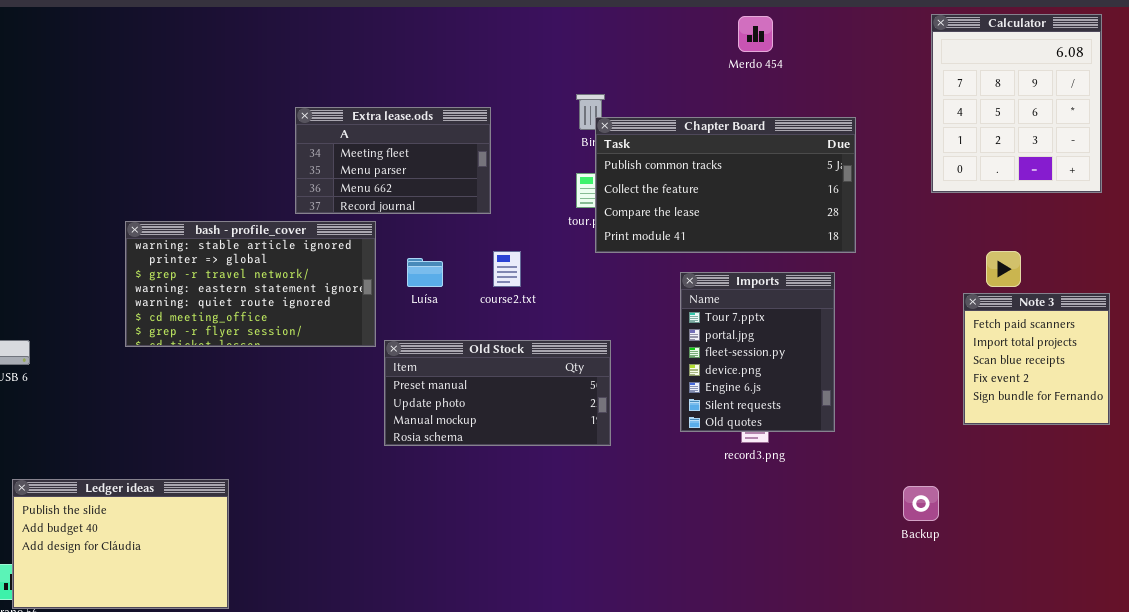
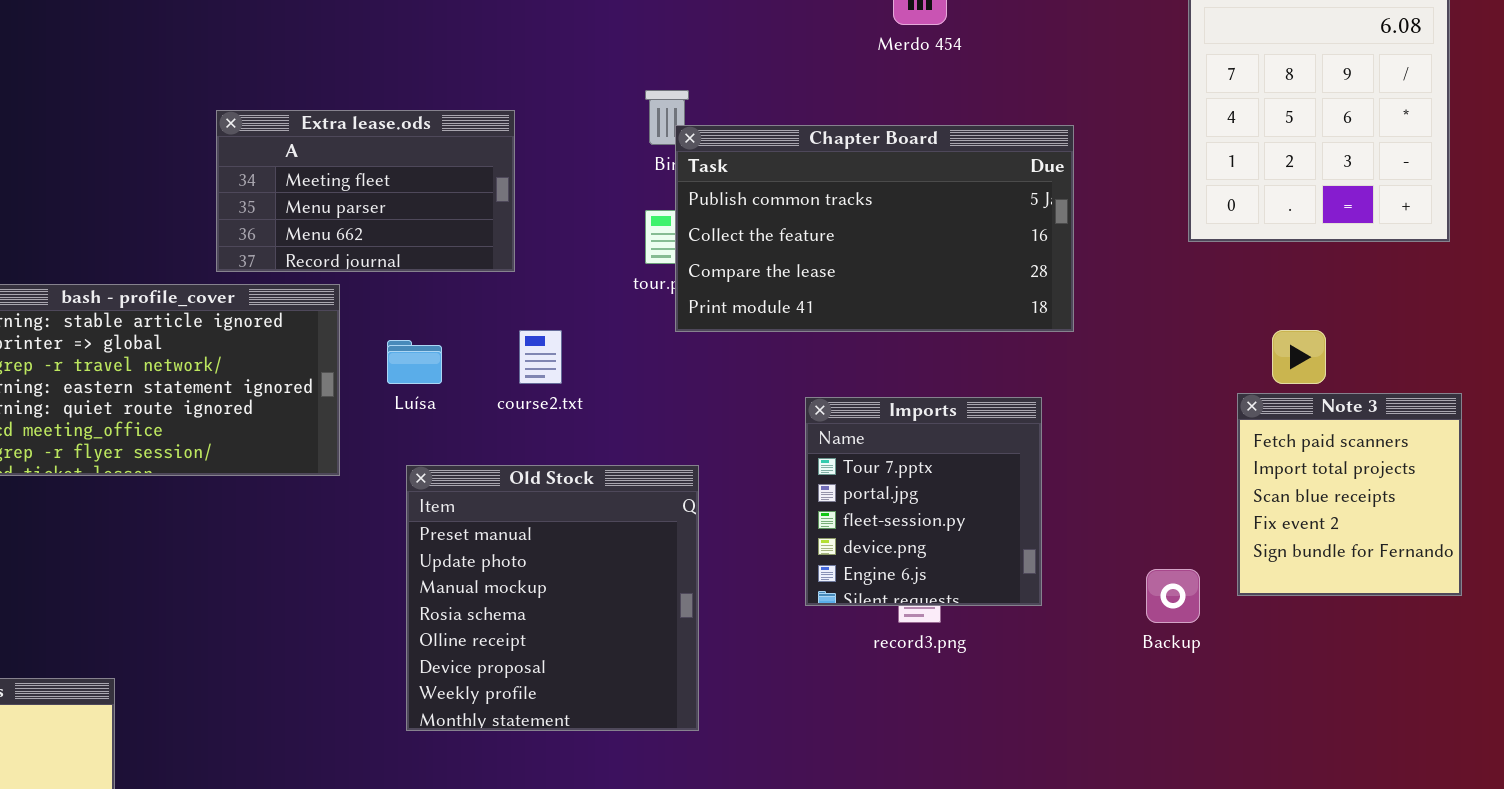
Imports: [680,272,835,432] -> [805,397,1042,606], resized
Old Stock: [384,340,611,446] -> [406,465,699,731], resized
Backup: [903,486,939,521] -> [1146,569,1200,623], moved

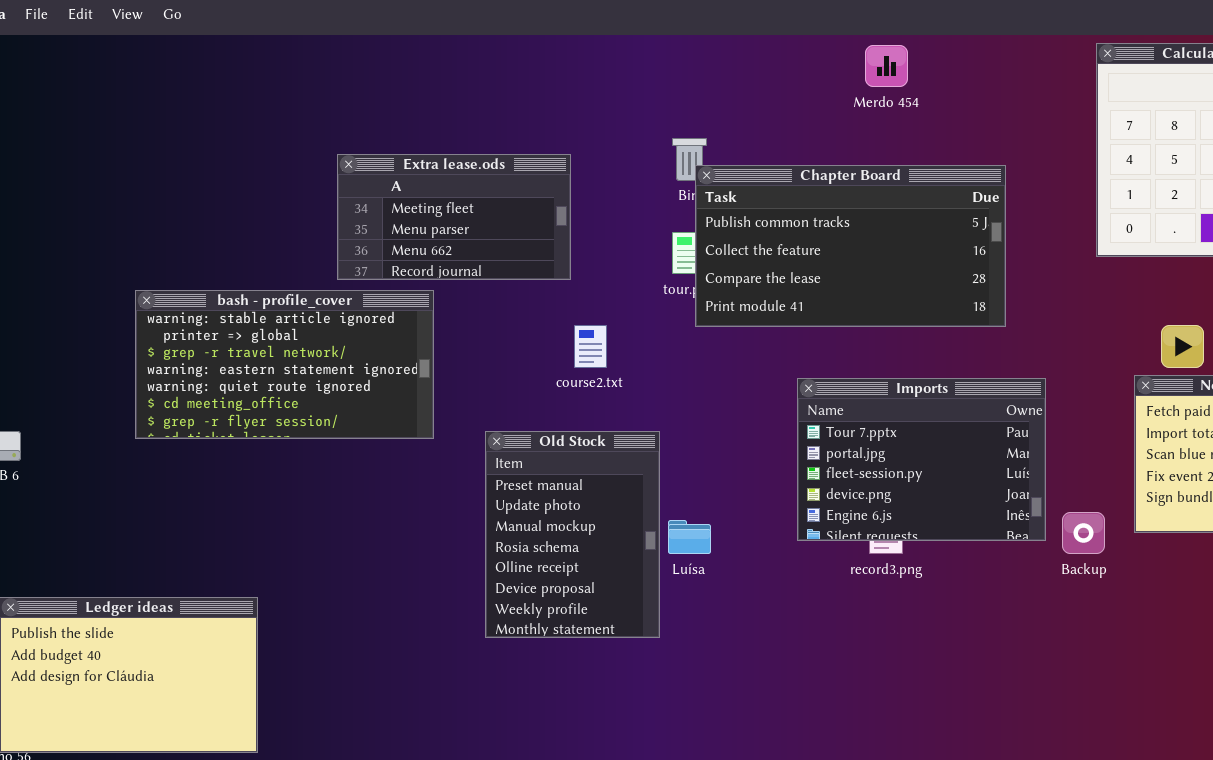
Luísa: [387,340,442,384] -> [668,520,711,554], moved
Imports: [805,397,1042,606] -> [797,378,1046,541], resized
Old Stock: [406,465,699,731] -> [485,431,660,638], resized

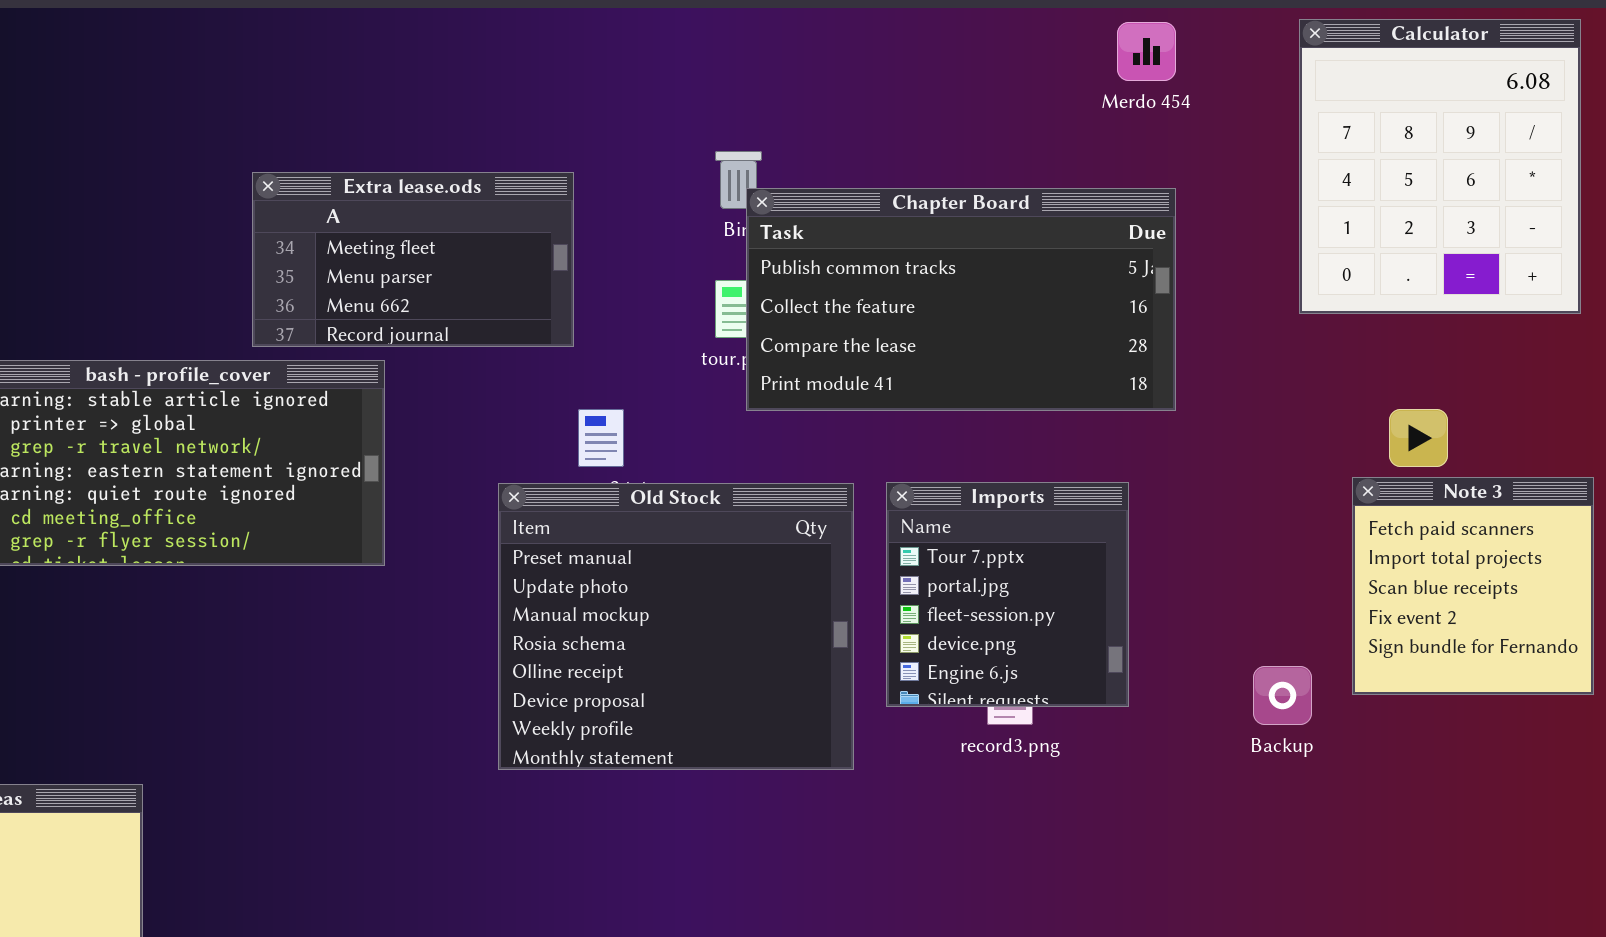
Merdo 454: [865,45,908,87] -> [1117,22,1176,81], moved
Imports: [797,378,1046,541] -> [886,482,1129,707], resized
Old Stock: [485,431,660,638] -> [498,483,854,770], moved, resized

